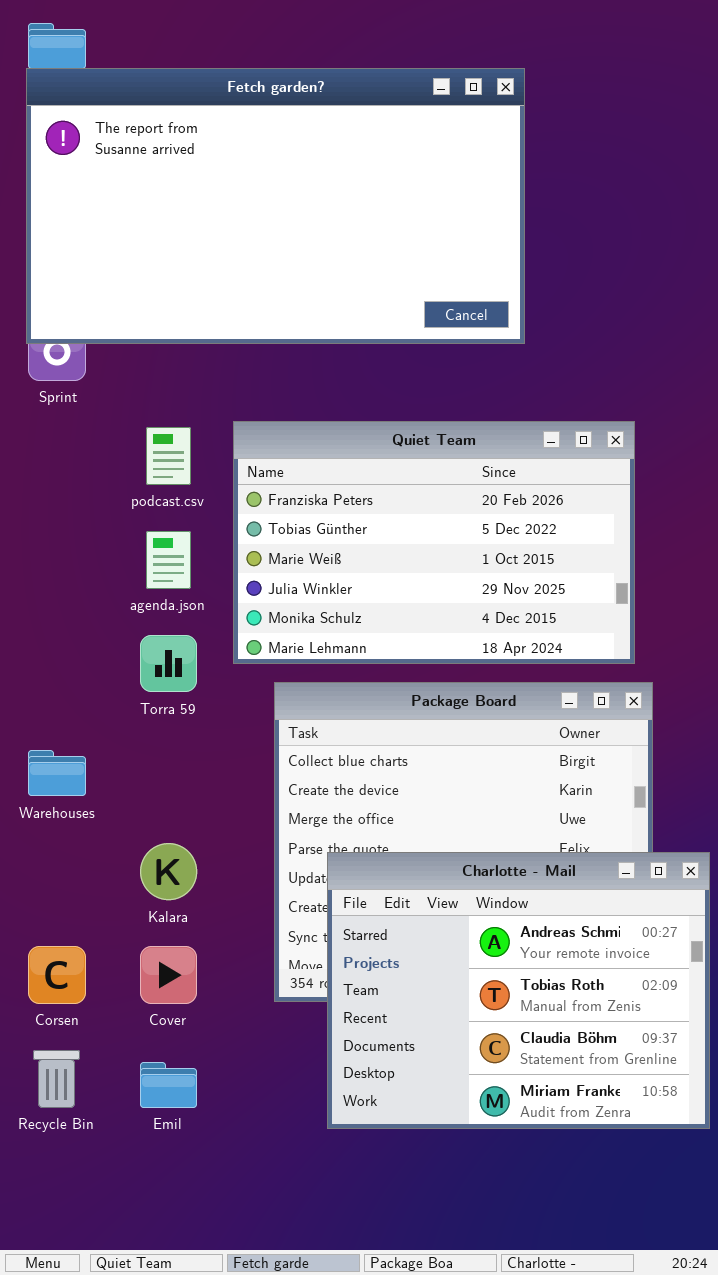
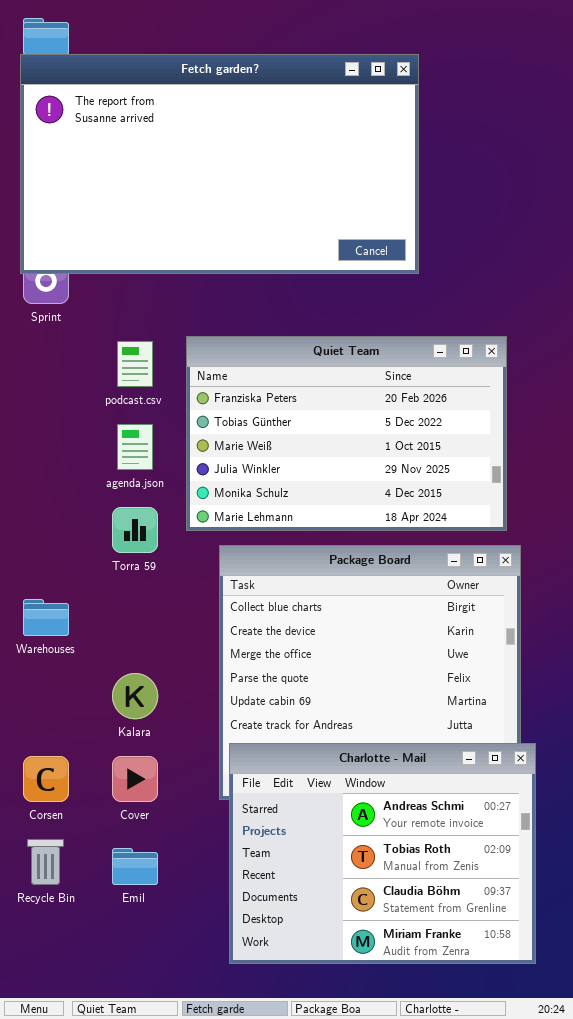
Charlotte - Mail: [327,852,710,1129] -> [229,743,536,964], moved

